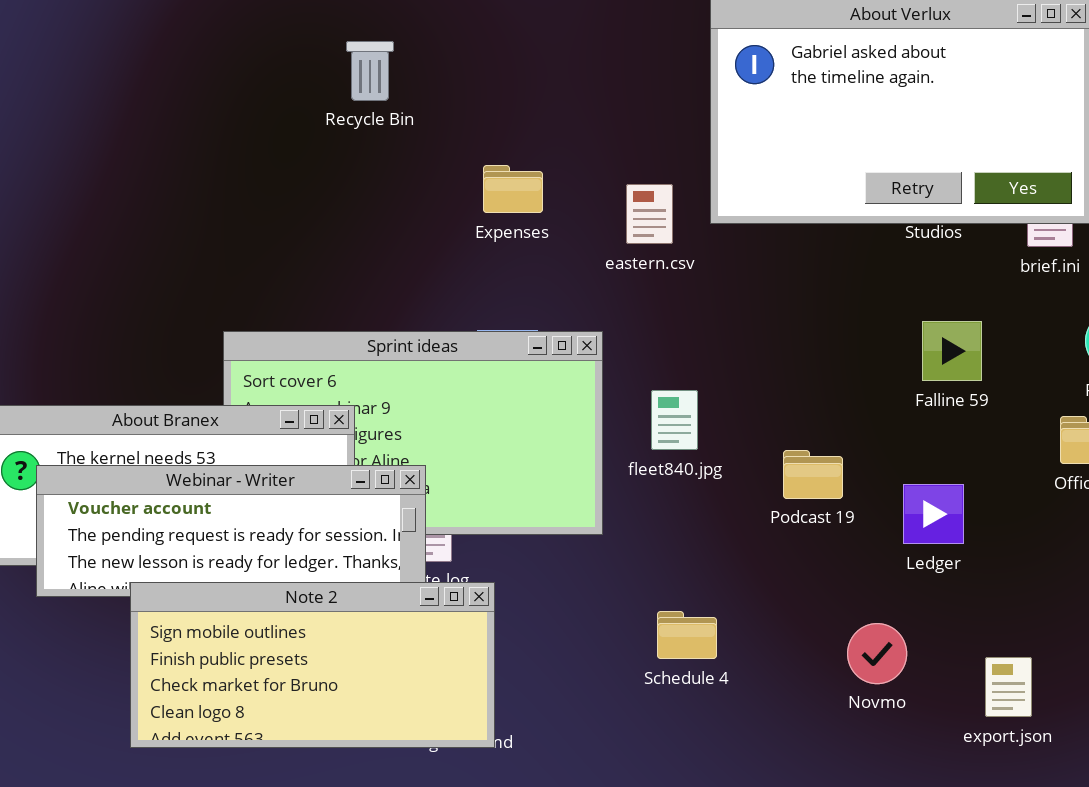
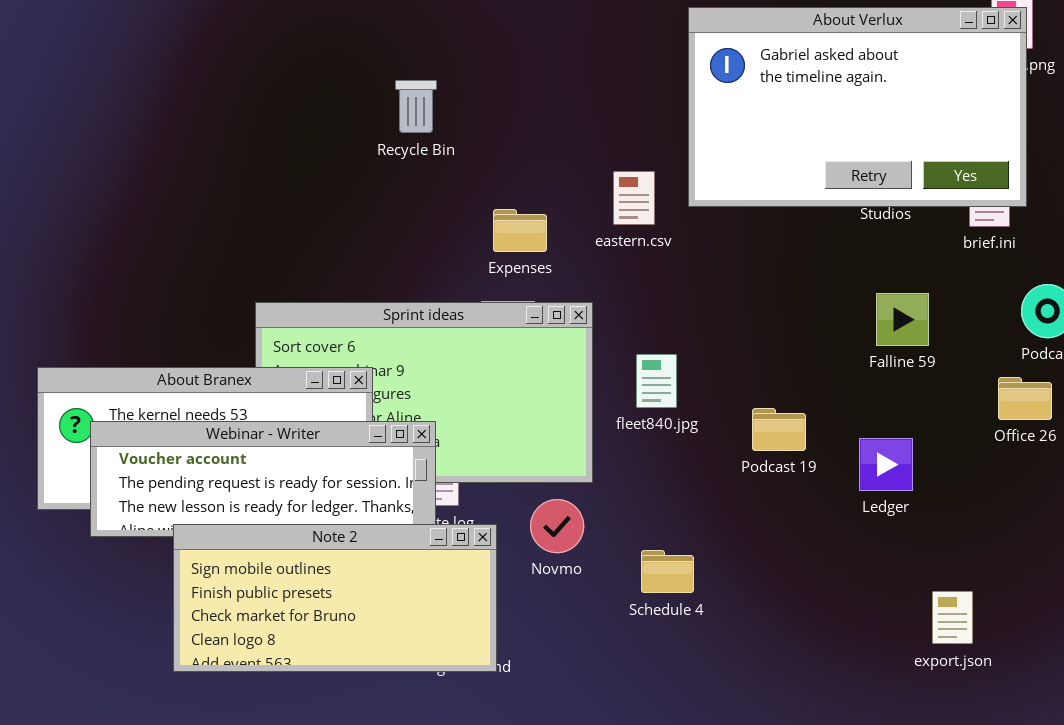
Recycle Bin: [346,41,394,101] -> [395,80,437,133], moved
Expenses: [483,165,543,213] -> [493,209,547,252], moved
Novmo: [847,623,907,684] -> [530,499,584,553], moved

